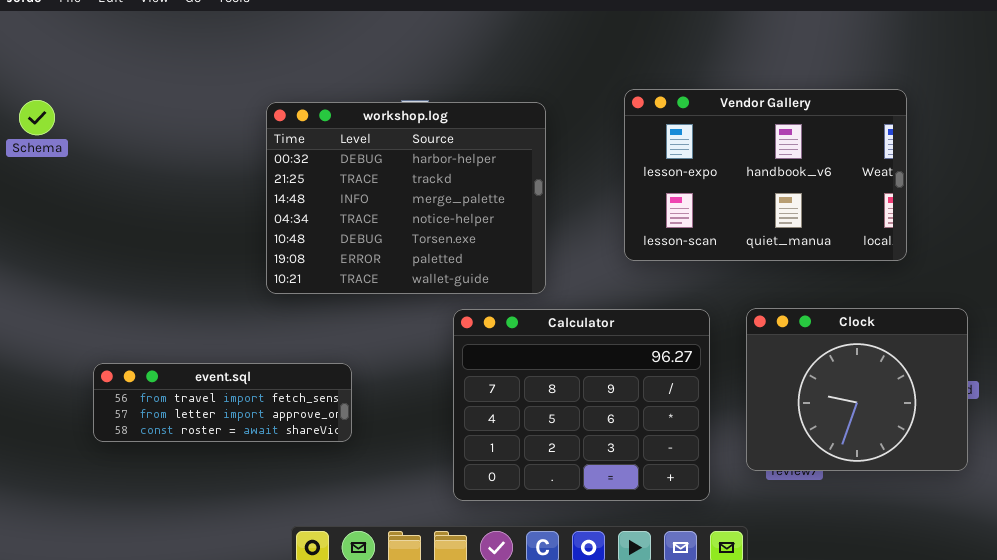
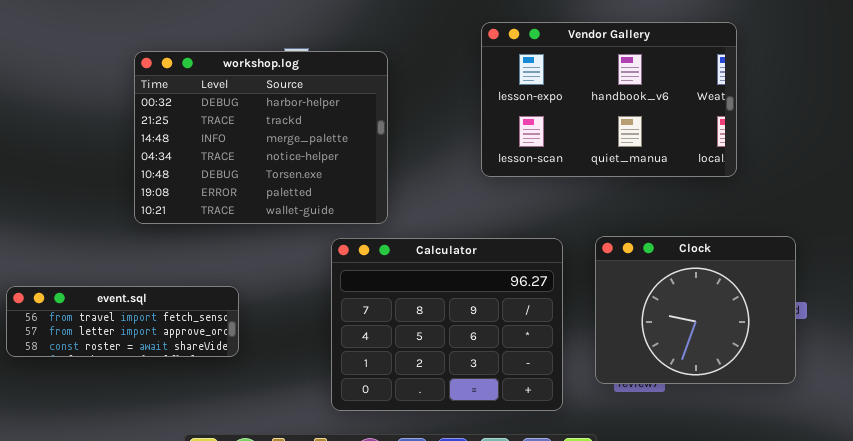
Vendor Gallery: [624,89,907,261] -> [481,22,737,177], moved
workshop.log: [266,102,546,294] -> [134,51,388,224], moved

